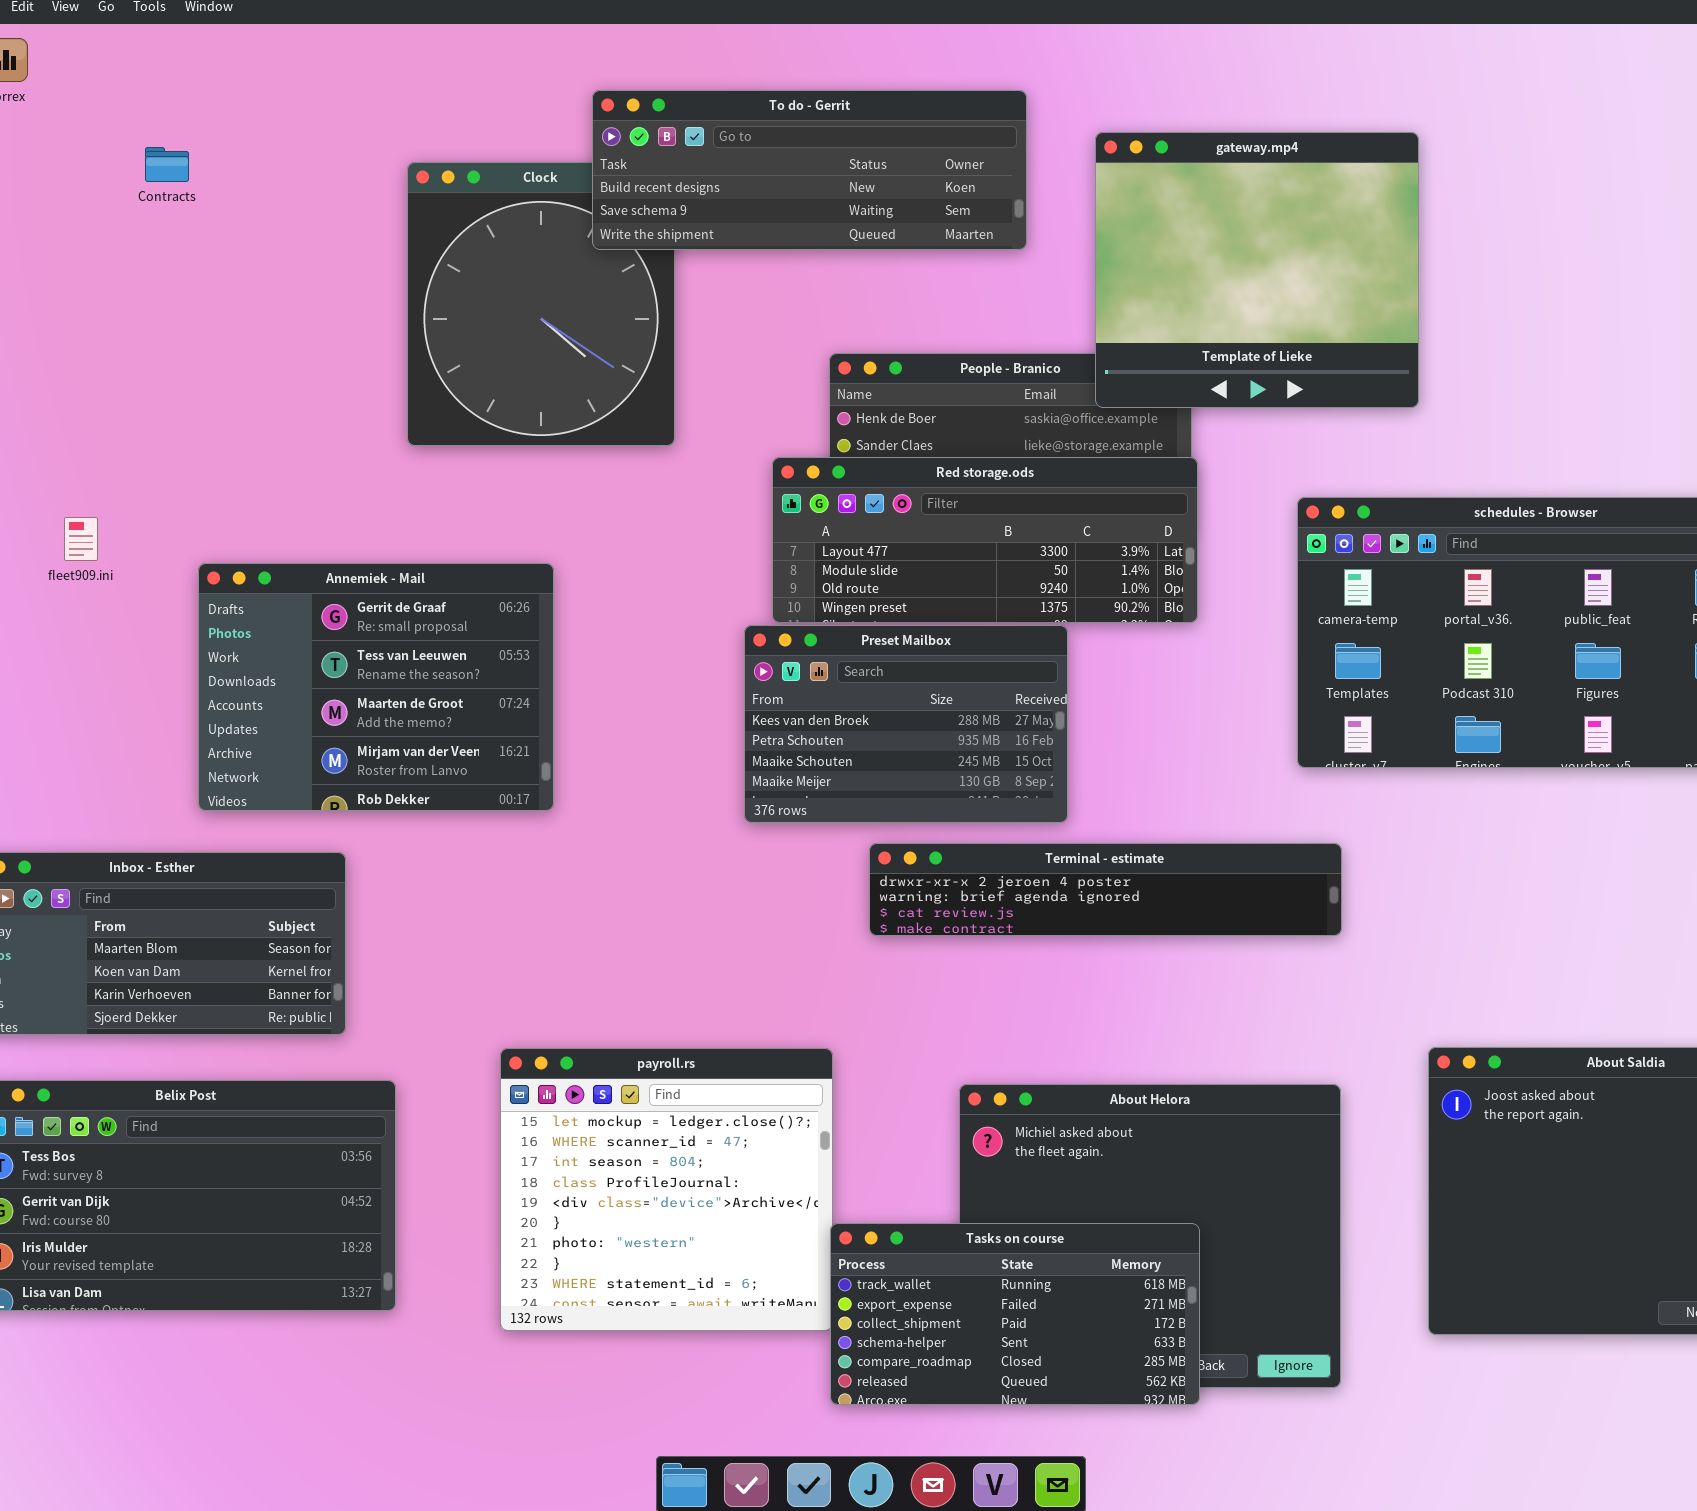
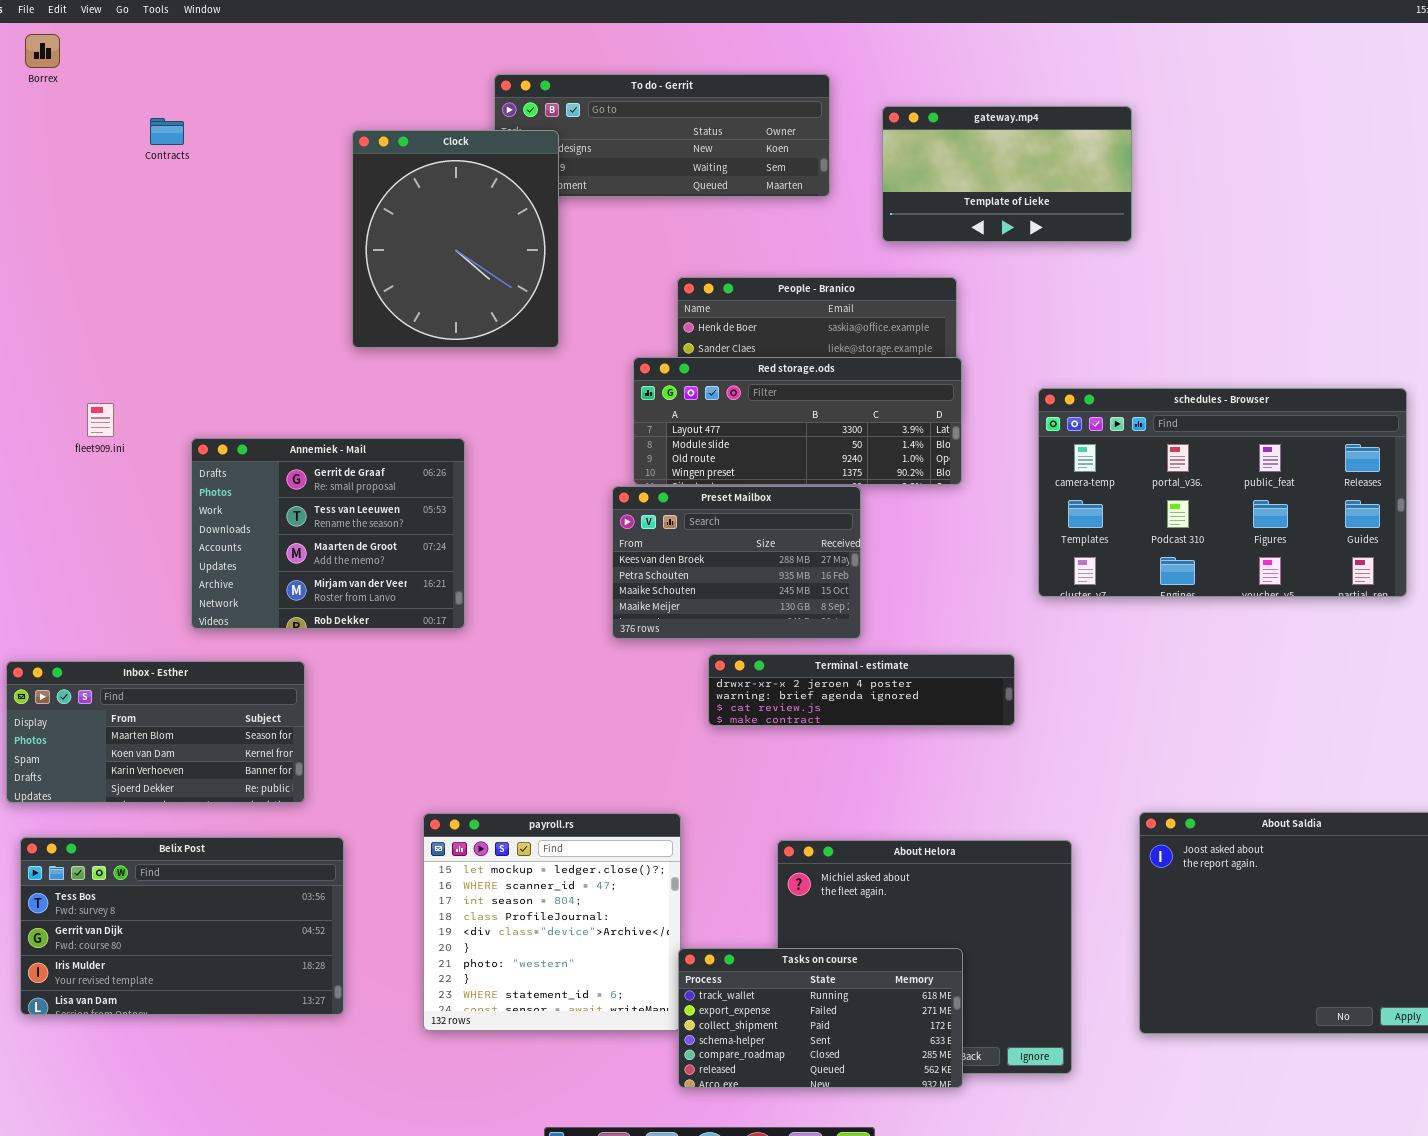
gateway.mp4: [1095,132,1419,408] -> [882,106,1132,242], resized
Clock: [407,162,675,446] -> [352,130,559,348], raised
Terminal - estimate: [869,843,1342,936] -> [708,654,1015,726], resized

